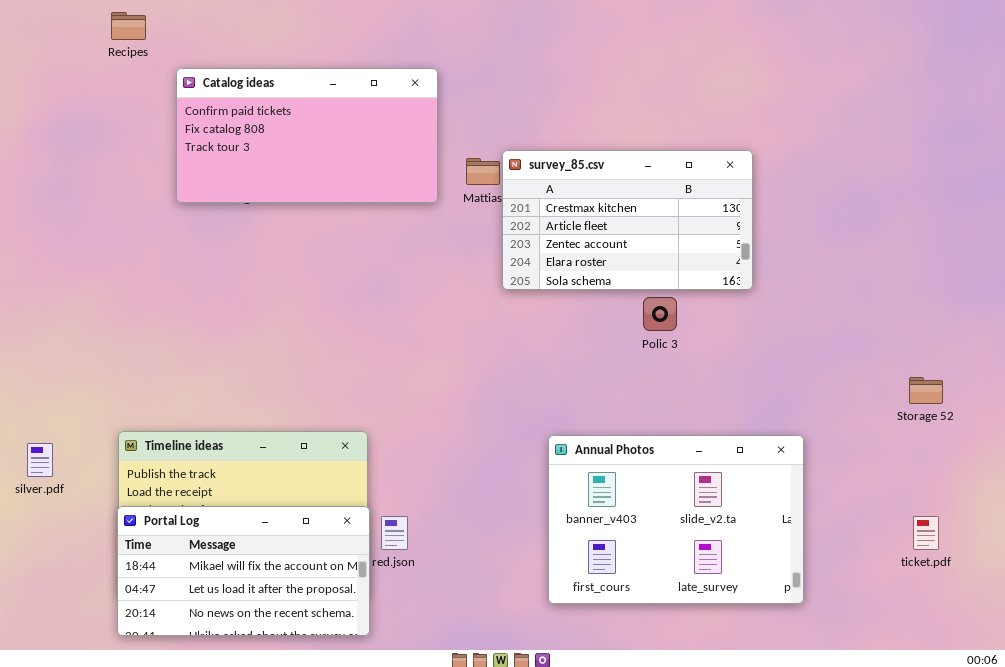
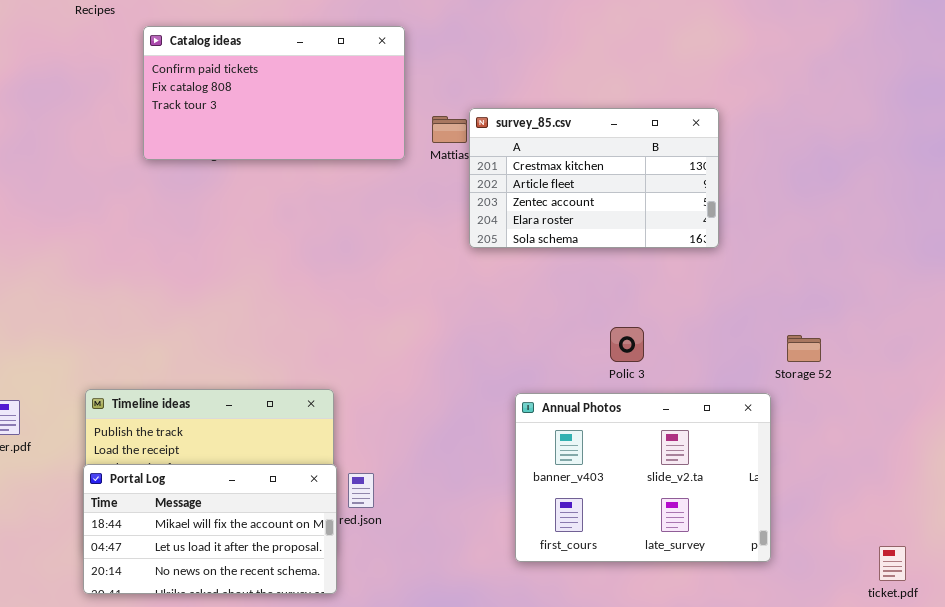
Polic 3: [643,297,677,331] -> [610,327,644,362], moved
Storage 52: [909,377,943,404] -> [787,335,821,362], moved
ticket.pdf: [913,516,939,550] -> [879,546,906,581], moved

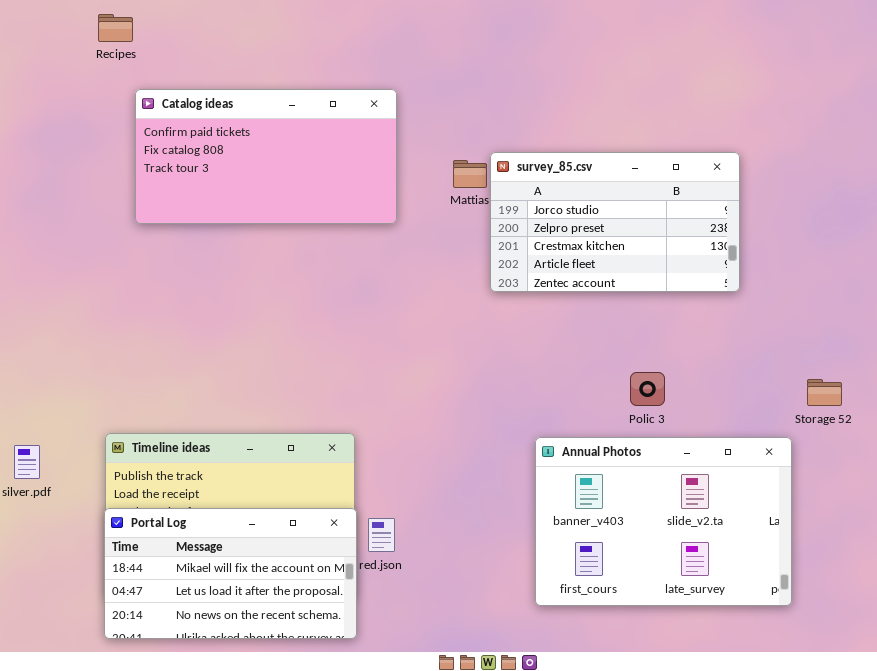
Catalog ideas: [143,26,405,160] -> [135,89,397,224], moved
survey_85.csv: [469,108,719,248] -> [490,152,740,292], scrolled up 2 rows

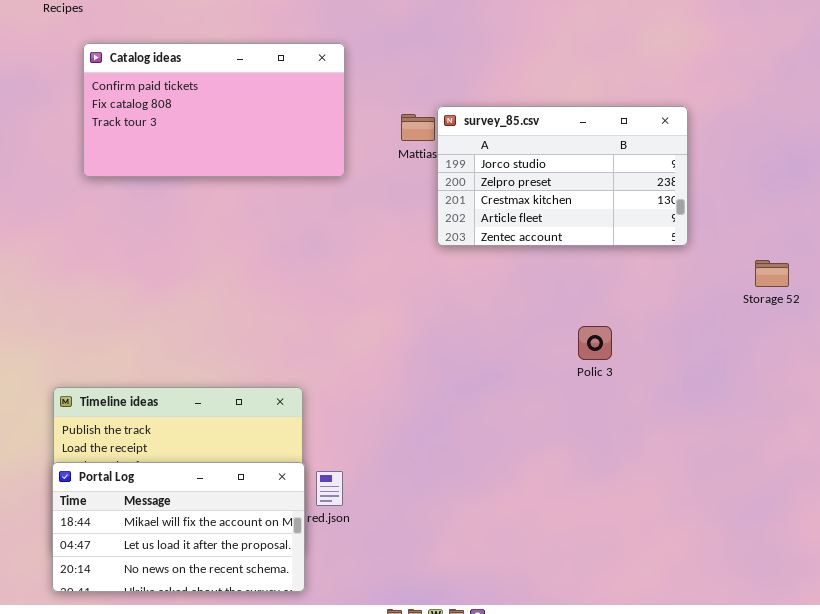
Storage 52: [807,379,842,406] -> [755,260,789,287], moved
Annual Photos: [535,437,792,606] -> none, closed

